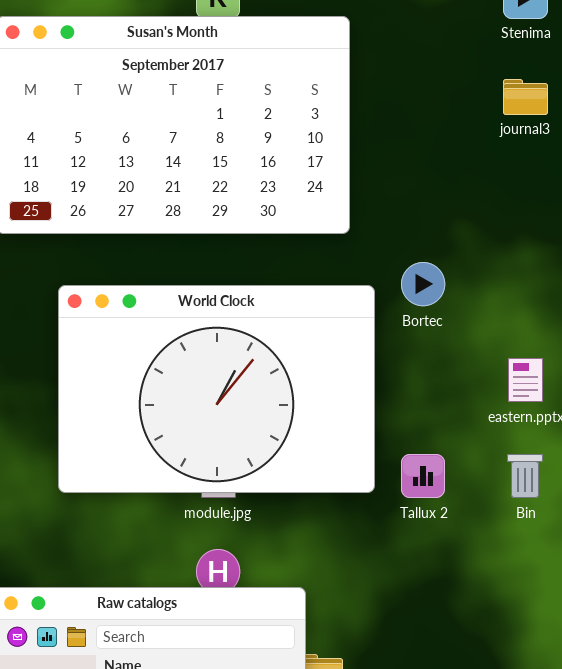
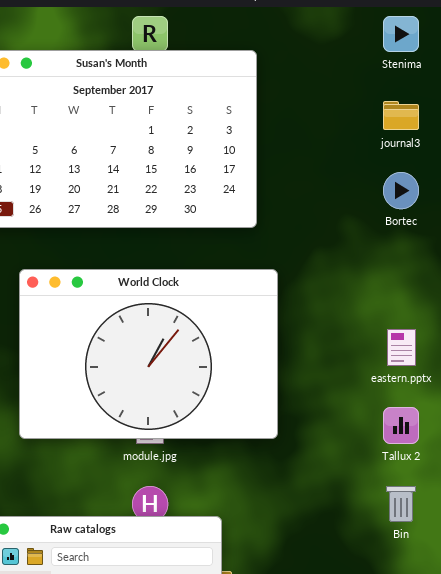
Bortec: [401,262,445,306] -> [383,172,419,209], moved
Tallux 2: [401,454,445,498] -> [383,407,419,444], moved
Bin: [507,454,543,498] -> [386,486,416,522], moved

